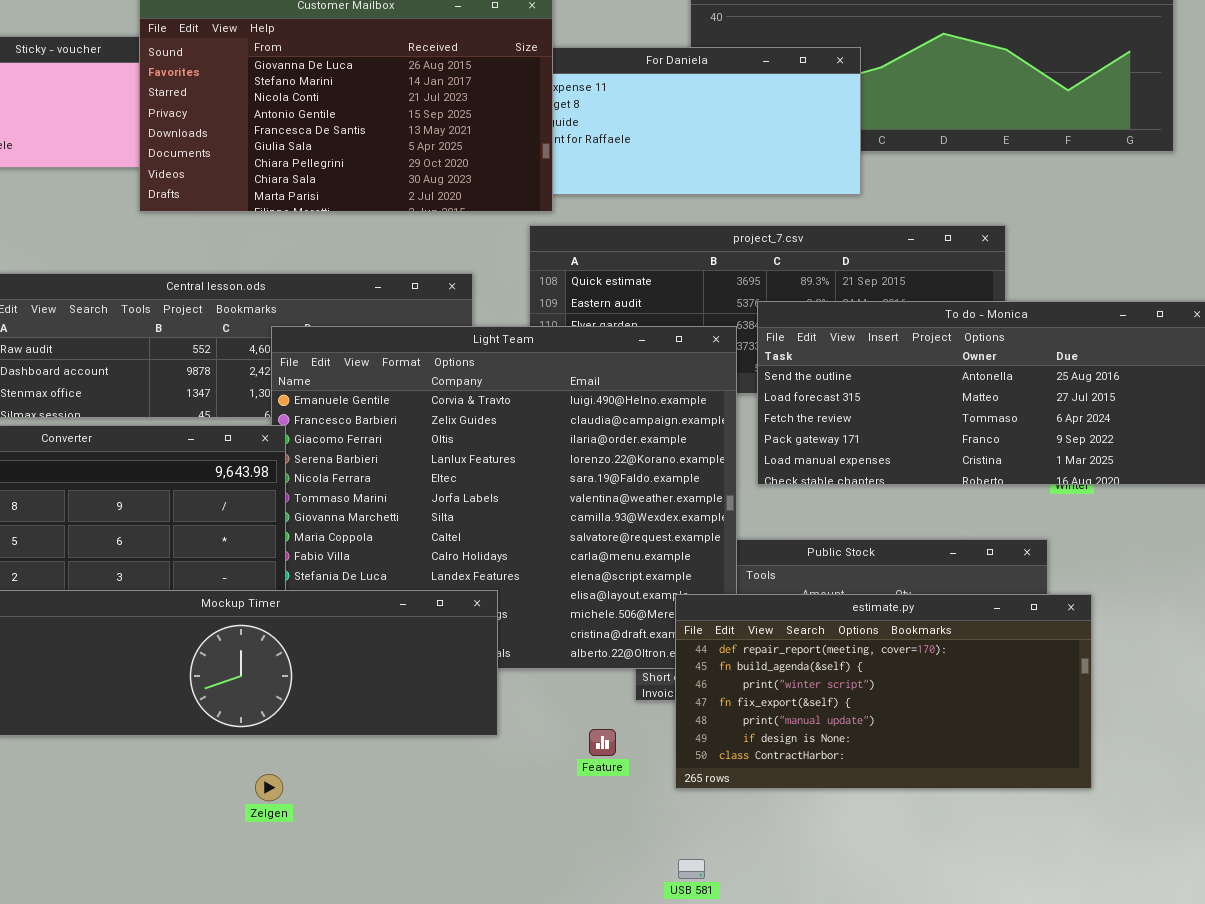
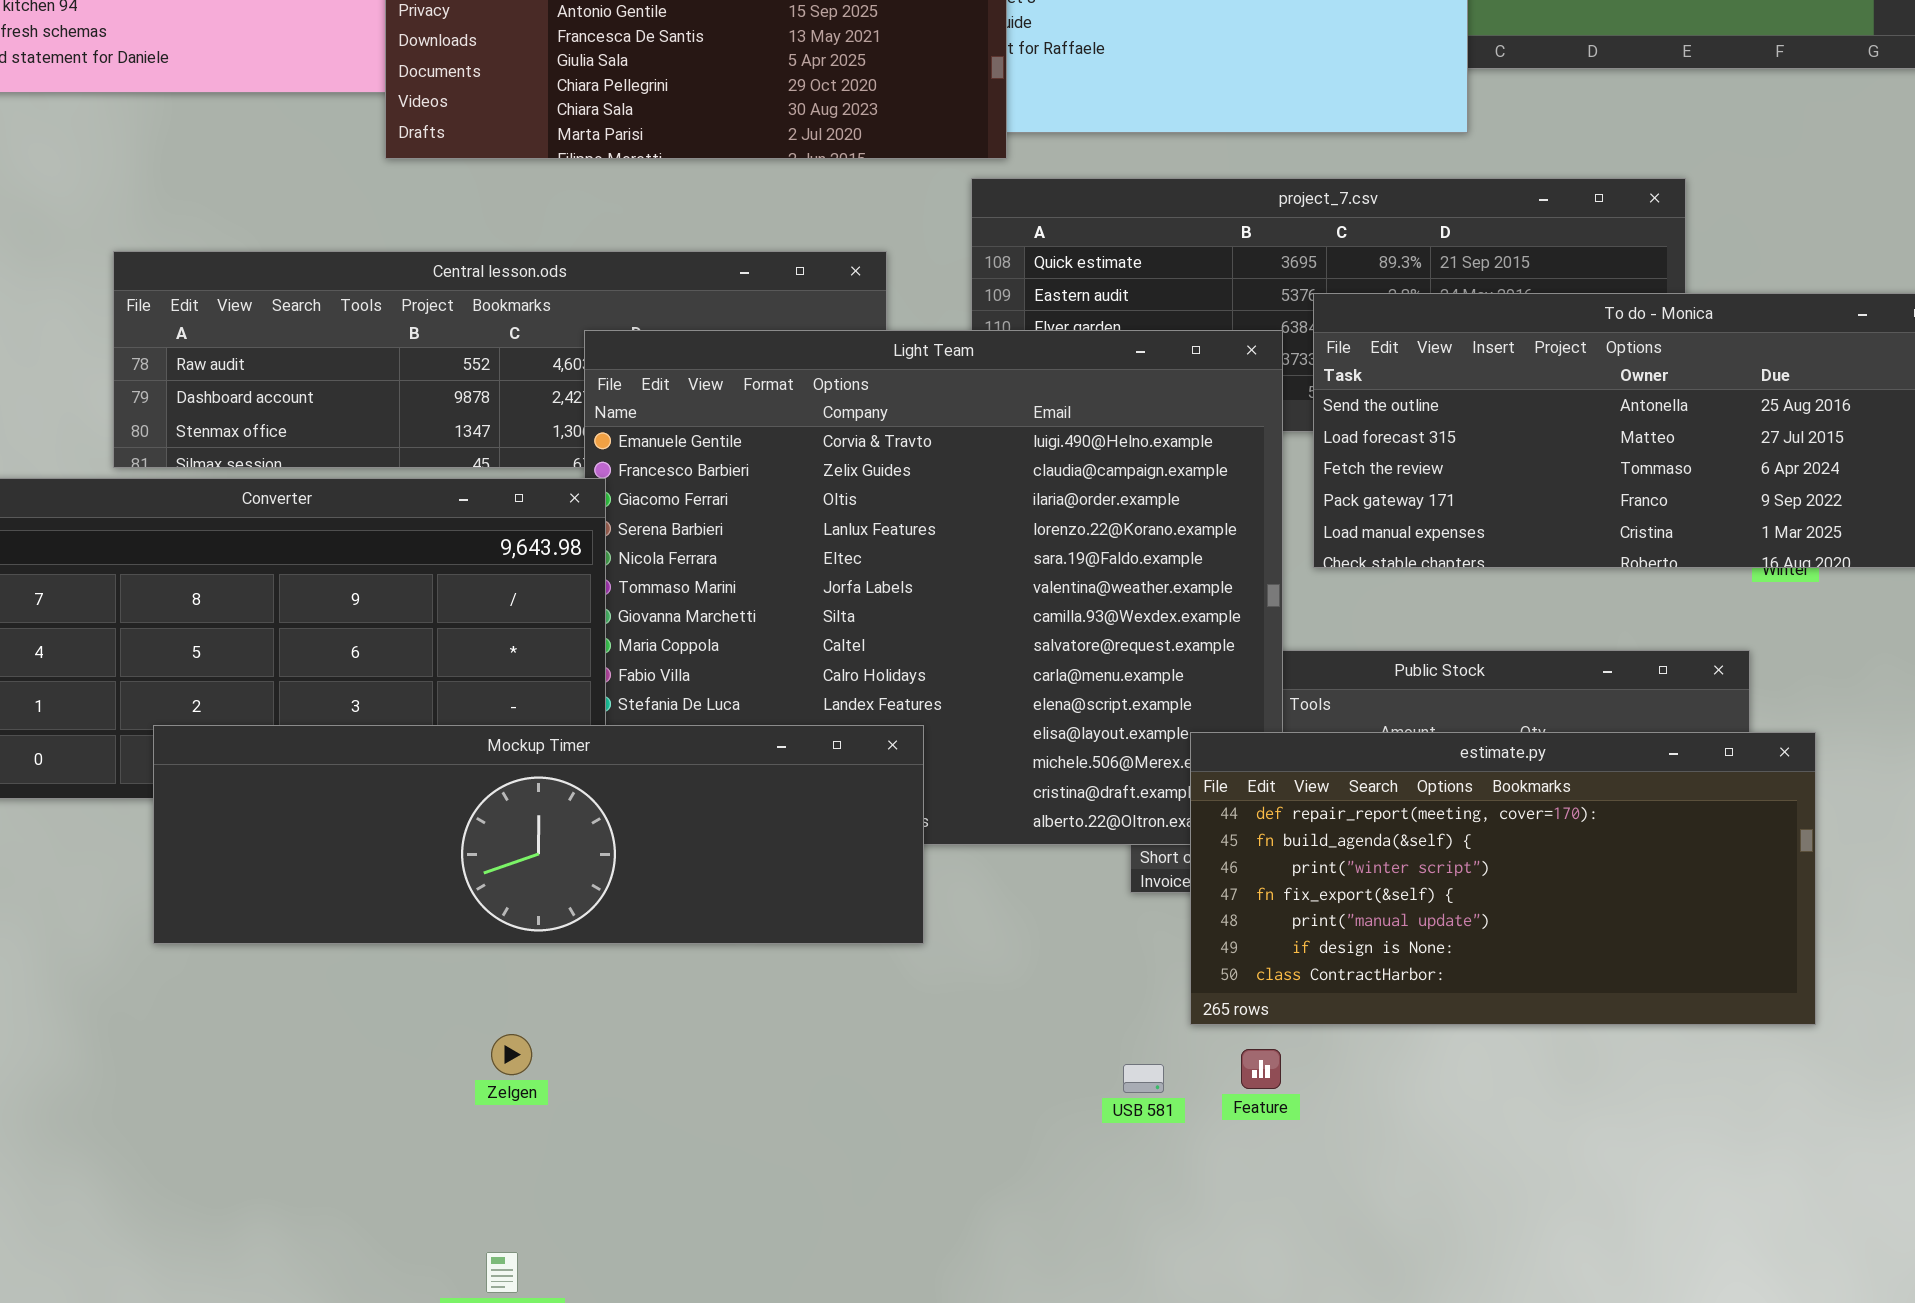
Feature: [589,729,616,756] -> [1241,1049,1281,1089], moved
Zelgen: [255,774,283,801] -> [491,1034,532,1075], moved
USB 581: [678,859,705,879] -> [1123,1064,1164,1093], moved

